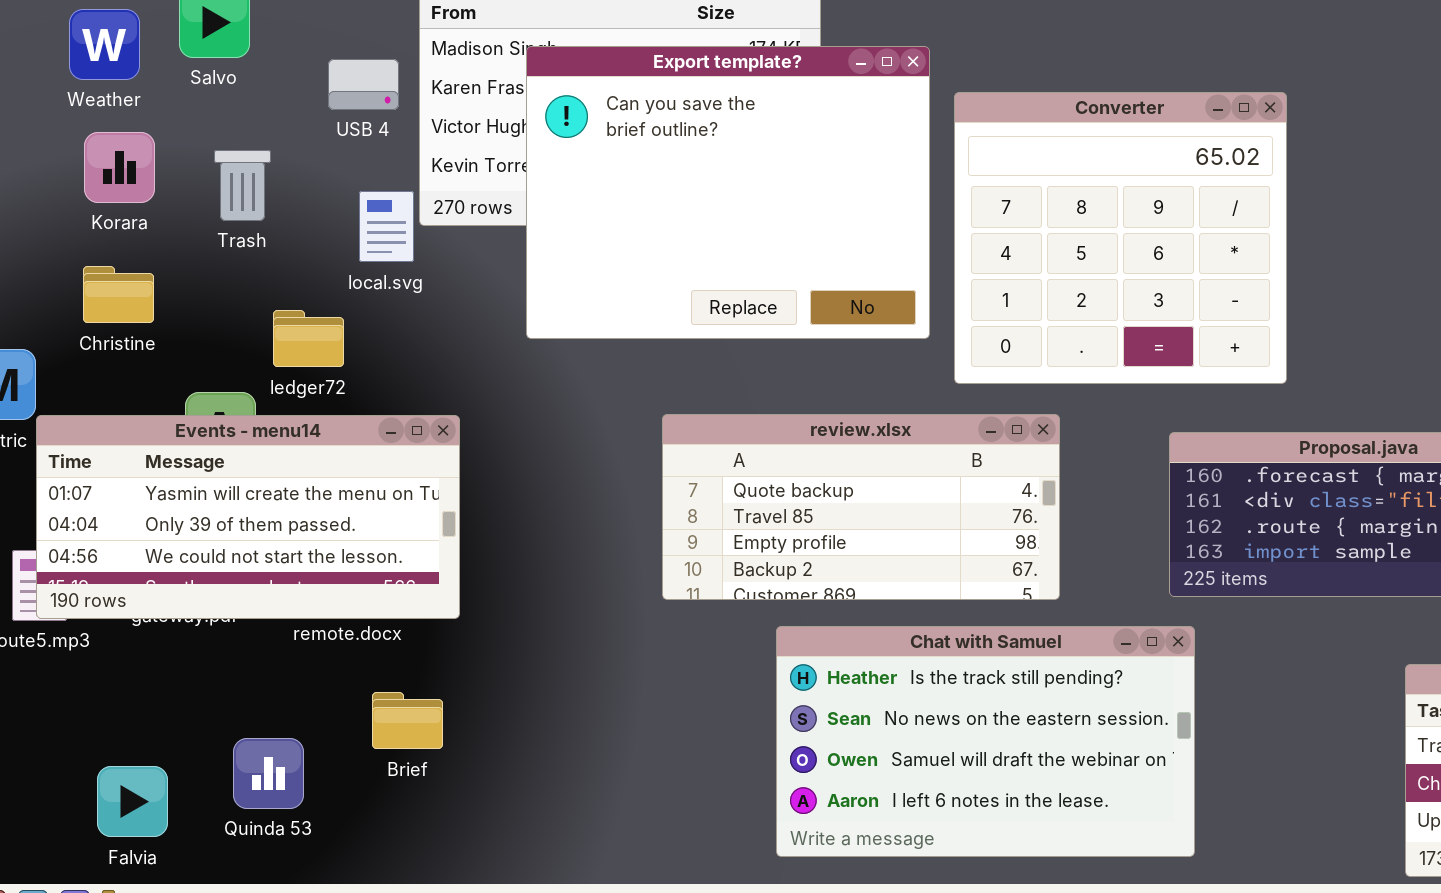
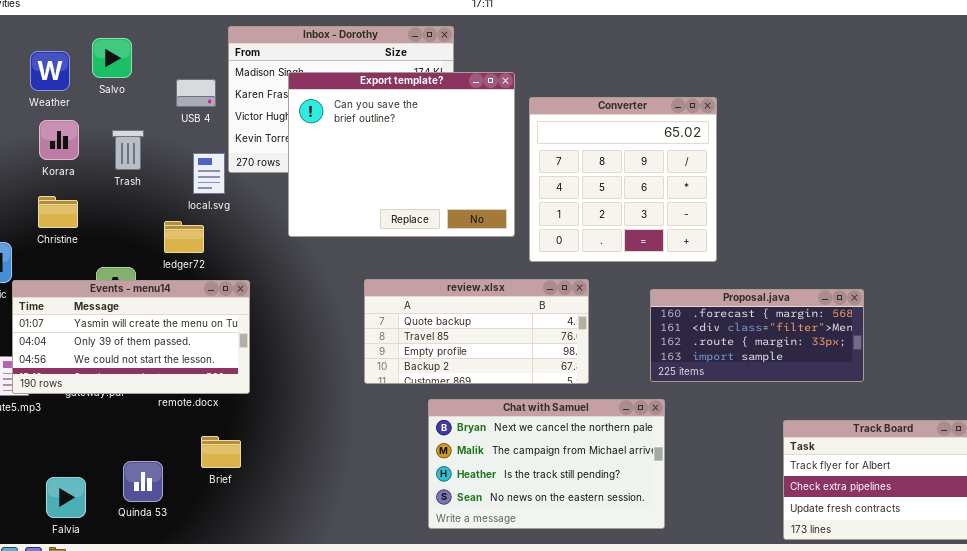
ledger72: [273,310,344,367] -> [164,221,204,253], moved
Chat with Samuel: [776,626,1195,857] -> [428,399,665,529], scrolled up 2 rows

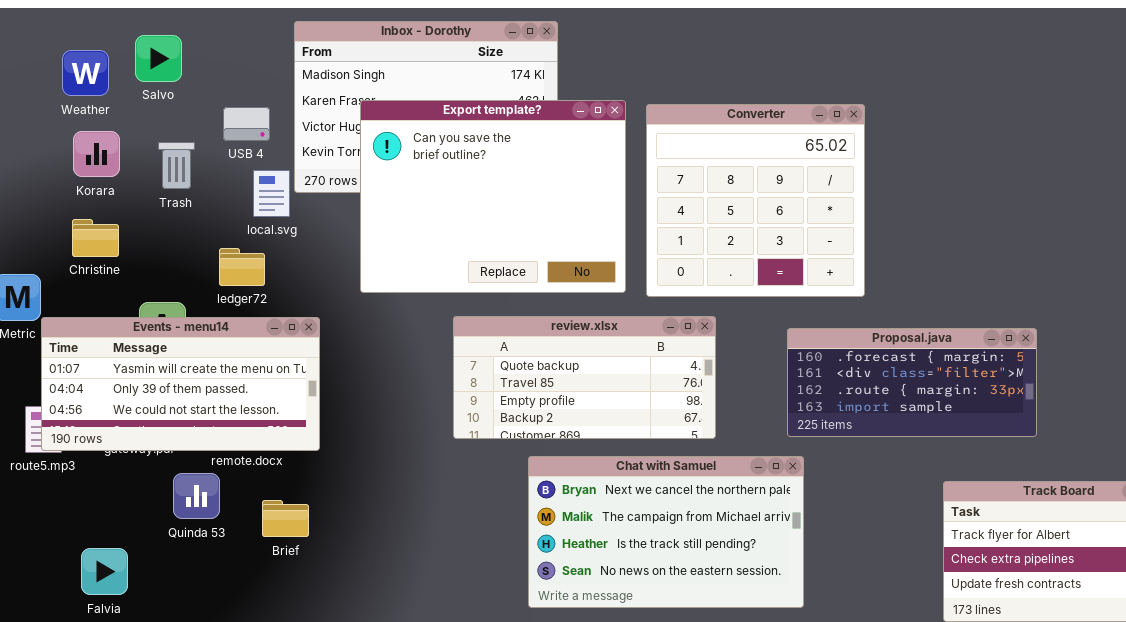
Export template?: [288,72,515,237] -> [360,100,626,293], moved
USB 4: [176,79,216,107] -> [223,107,270,141], moved
Quinda 53: [123,461,163,502] -> [173,473,220,519], moved

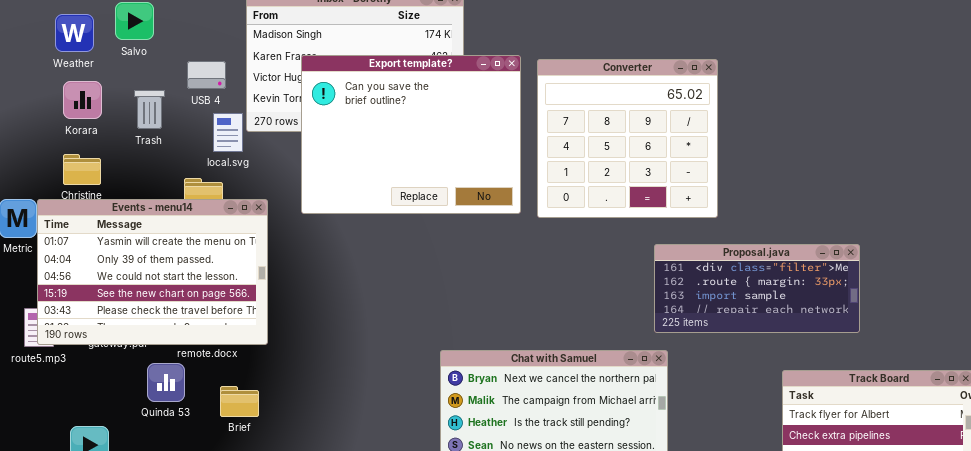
review.xlsx: [453,316,716,439] -> none, closed
Events - menu14: [41,317,320,451] -> [37,199,268,345], resized
Proposal.java: [787,328,1037,437] -> [654,244,860,333], scrolled down 1 row

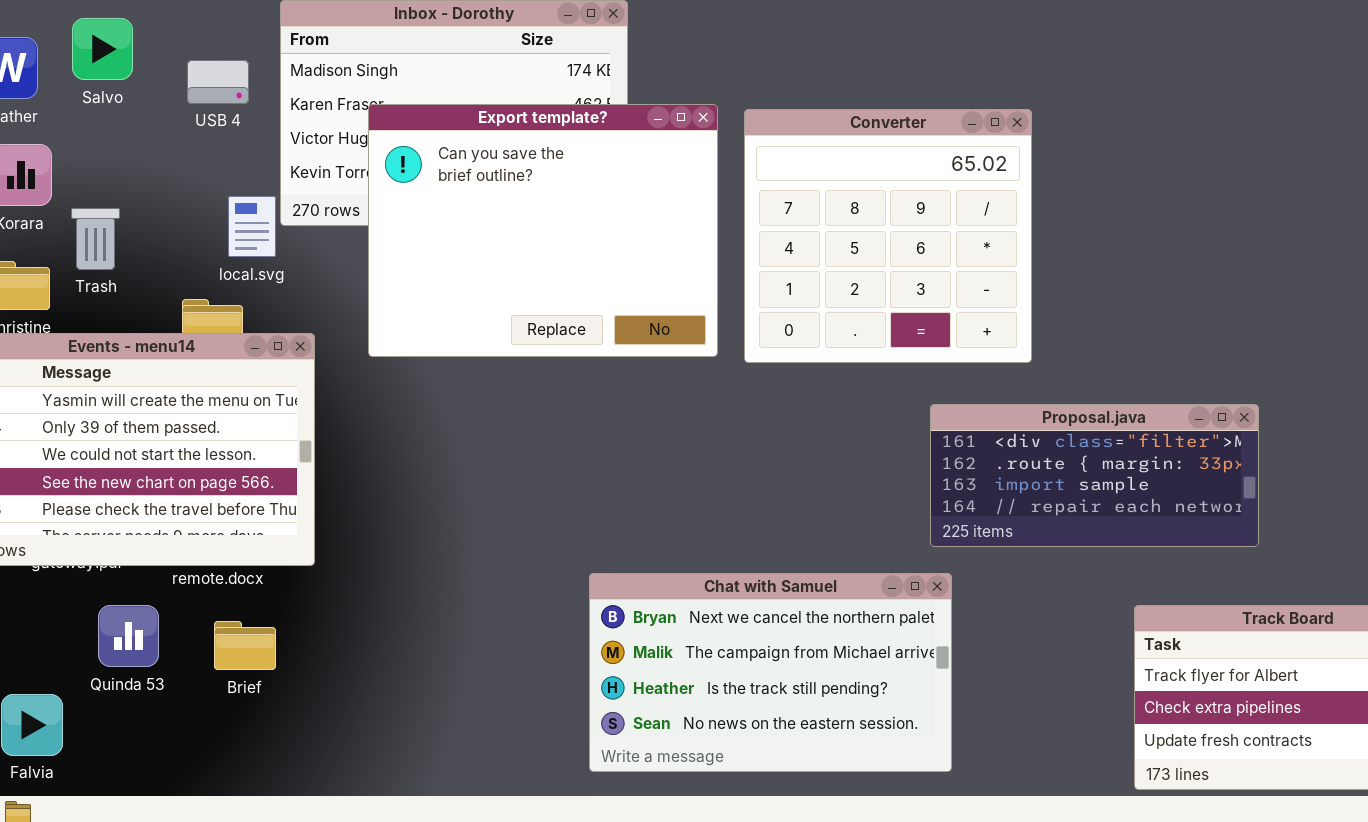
USB 4: [187,61,226,89] -> [187,60,249,104], moved
Trash: [134,90,165,129] -> [71,208,120,270], moved
Quinda 53: [147,363,185,402] -> [98,605,159,667], moved
Brief: [220,386,259,417] -> [214,621,276,670], moved

